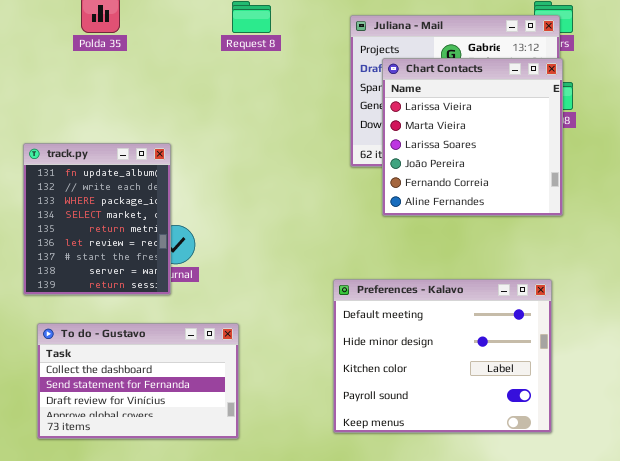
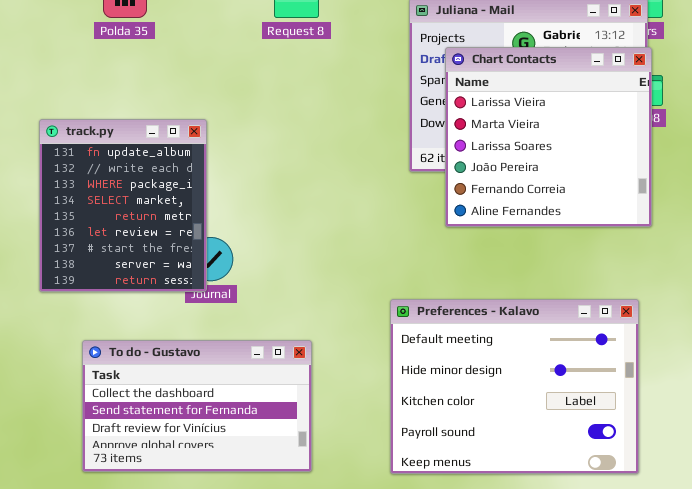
track.py: [23,143,171,295] -> [39,119,207,292], moved
To do - Gustavo: [37,323,239,439] -> [82,340,312,472], moved

